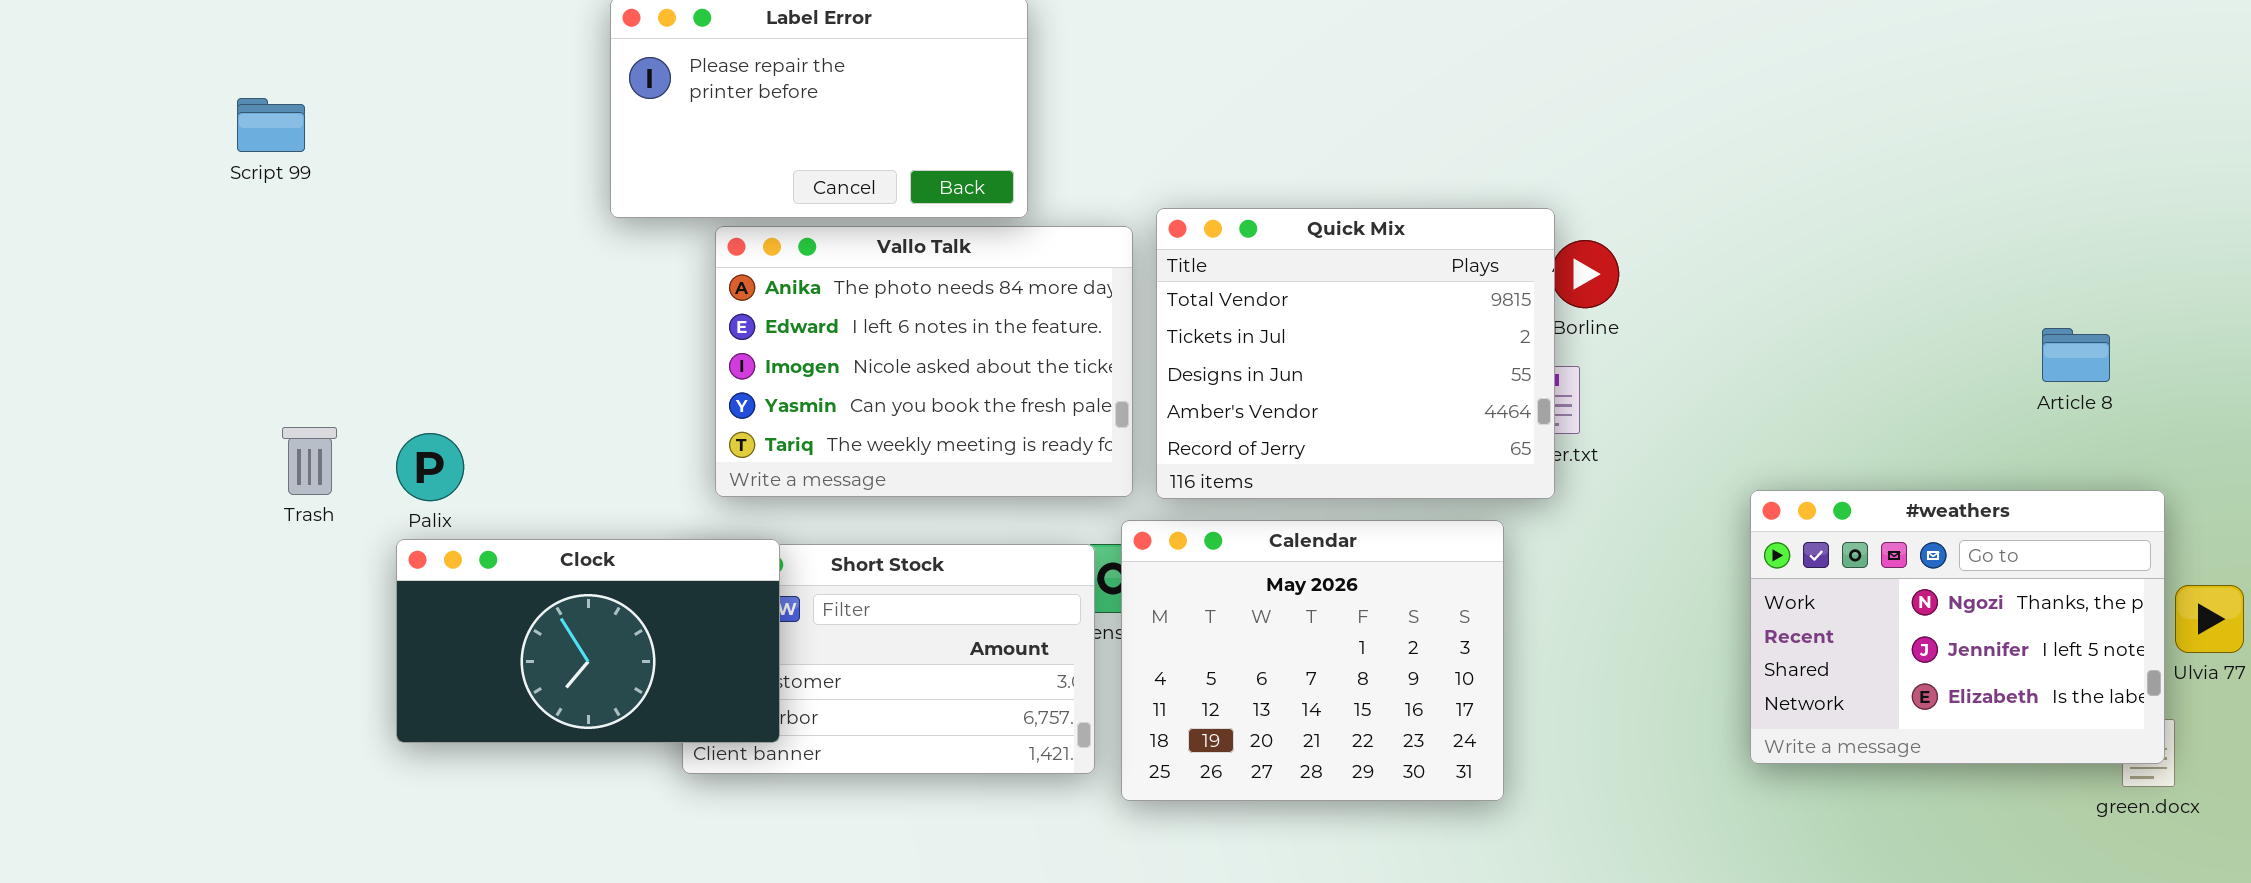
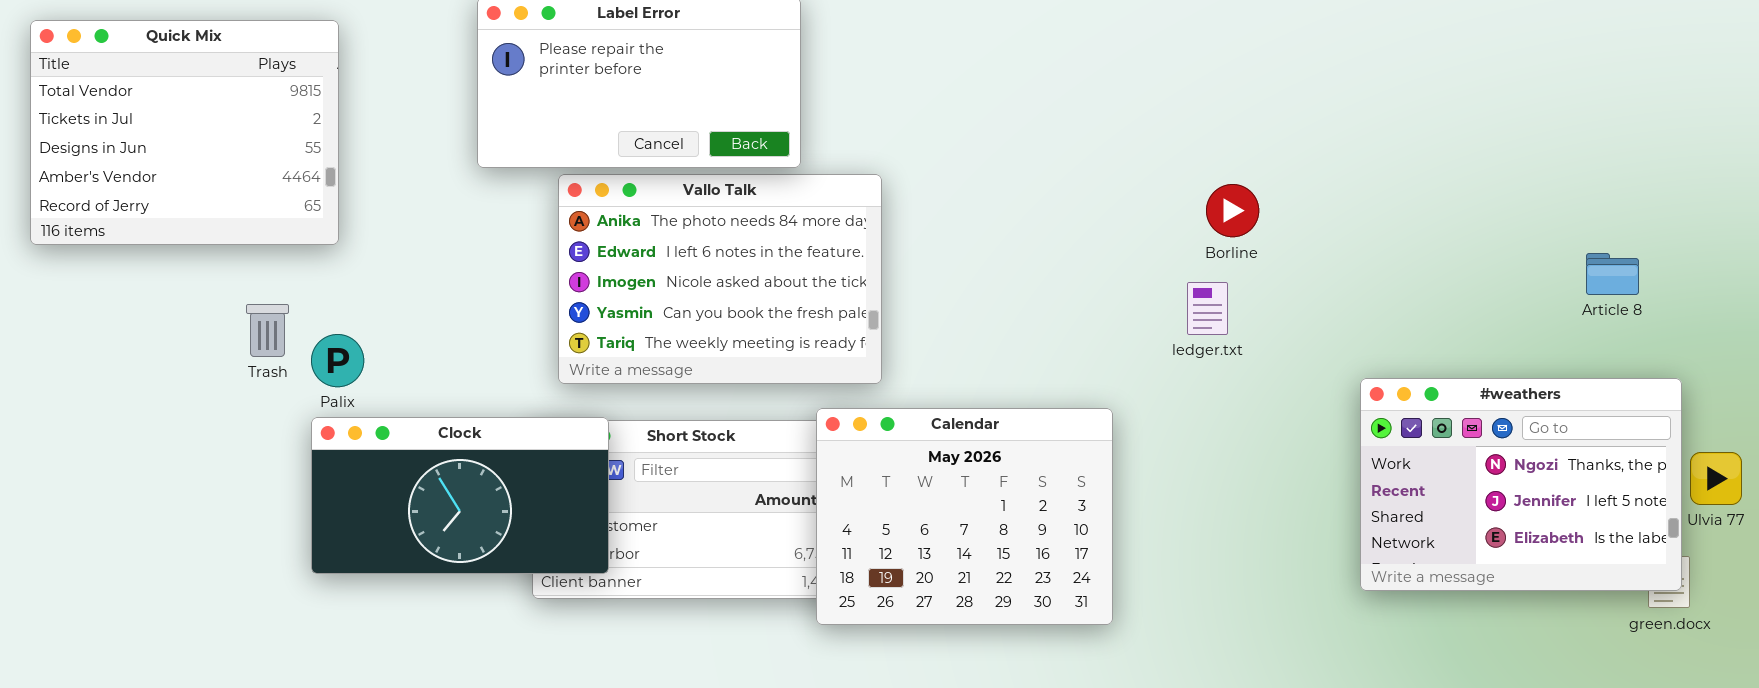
Quick Mix: [1156,208,1555,499] -> [30,20,339,245], moved
Trash: [282,427,337,495] -> [246,304,289,357], moved
Calendar: [1121,520,1504,801] -> [816,408,1113,625], moved

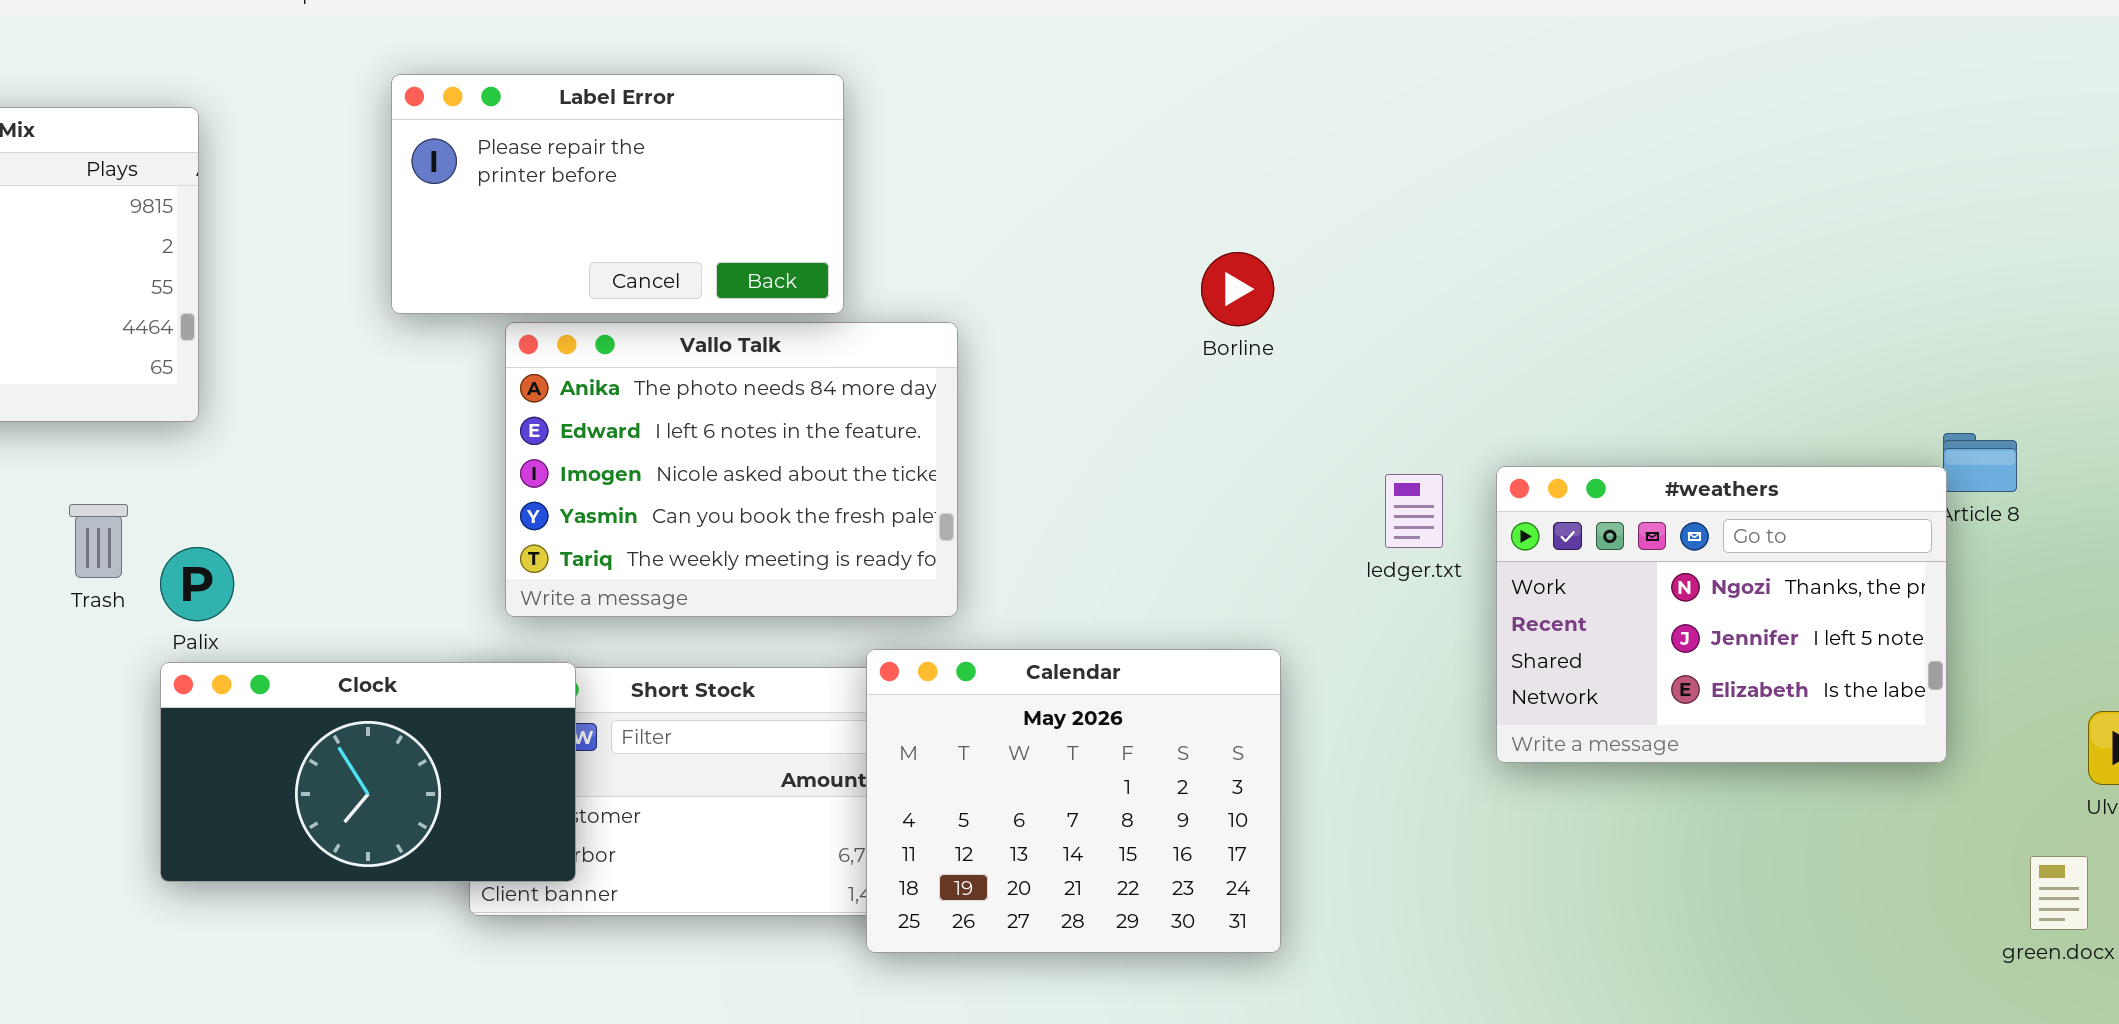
Borline: [1206,184,1259,237] -> [1201,252,1274,326], moved
#weathers: [1360,378,1682,591] -> [1496,466,1947,763], moved

